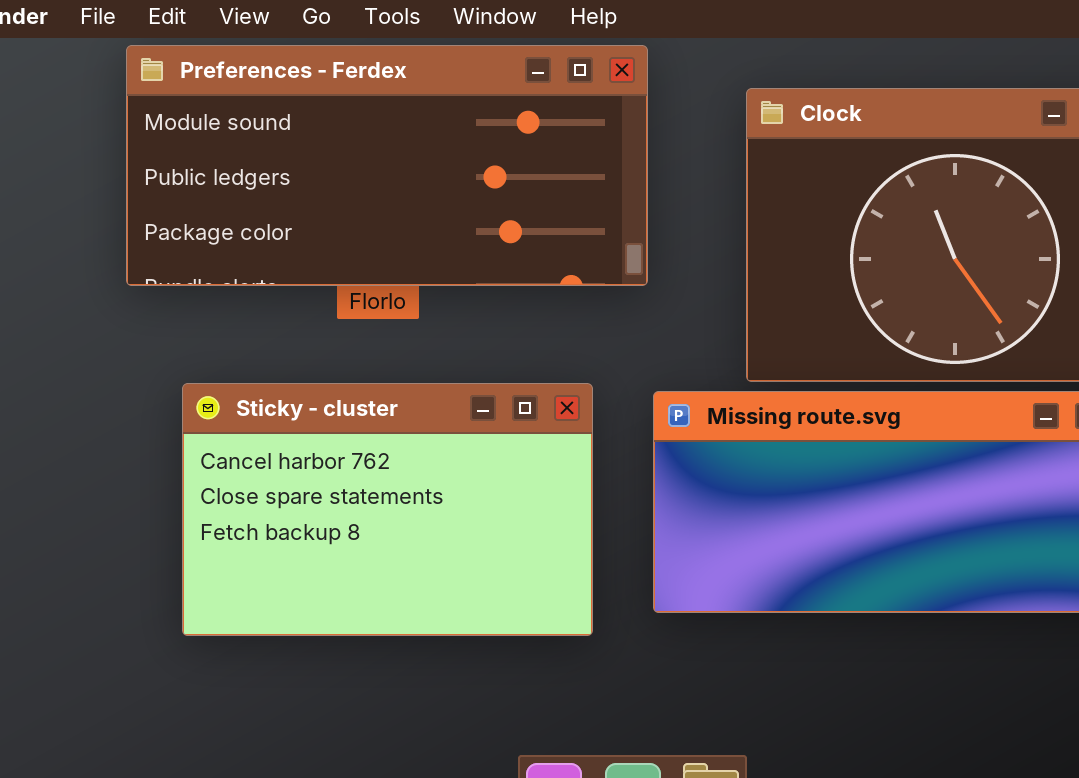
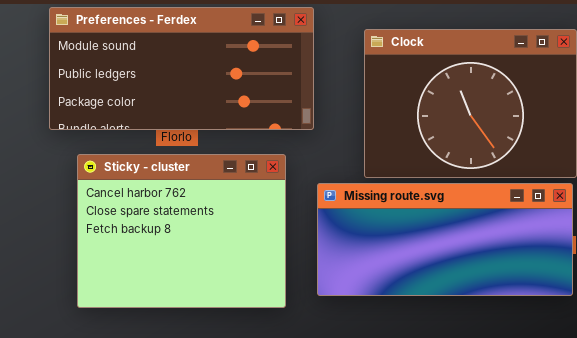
Sticky - cluster: [182,383,593,636] -> [77,154,286,308], resized

